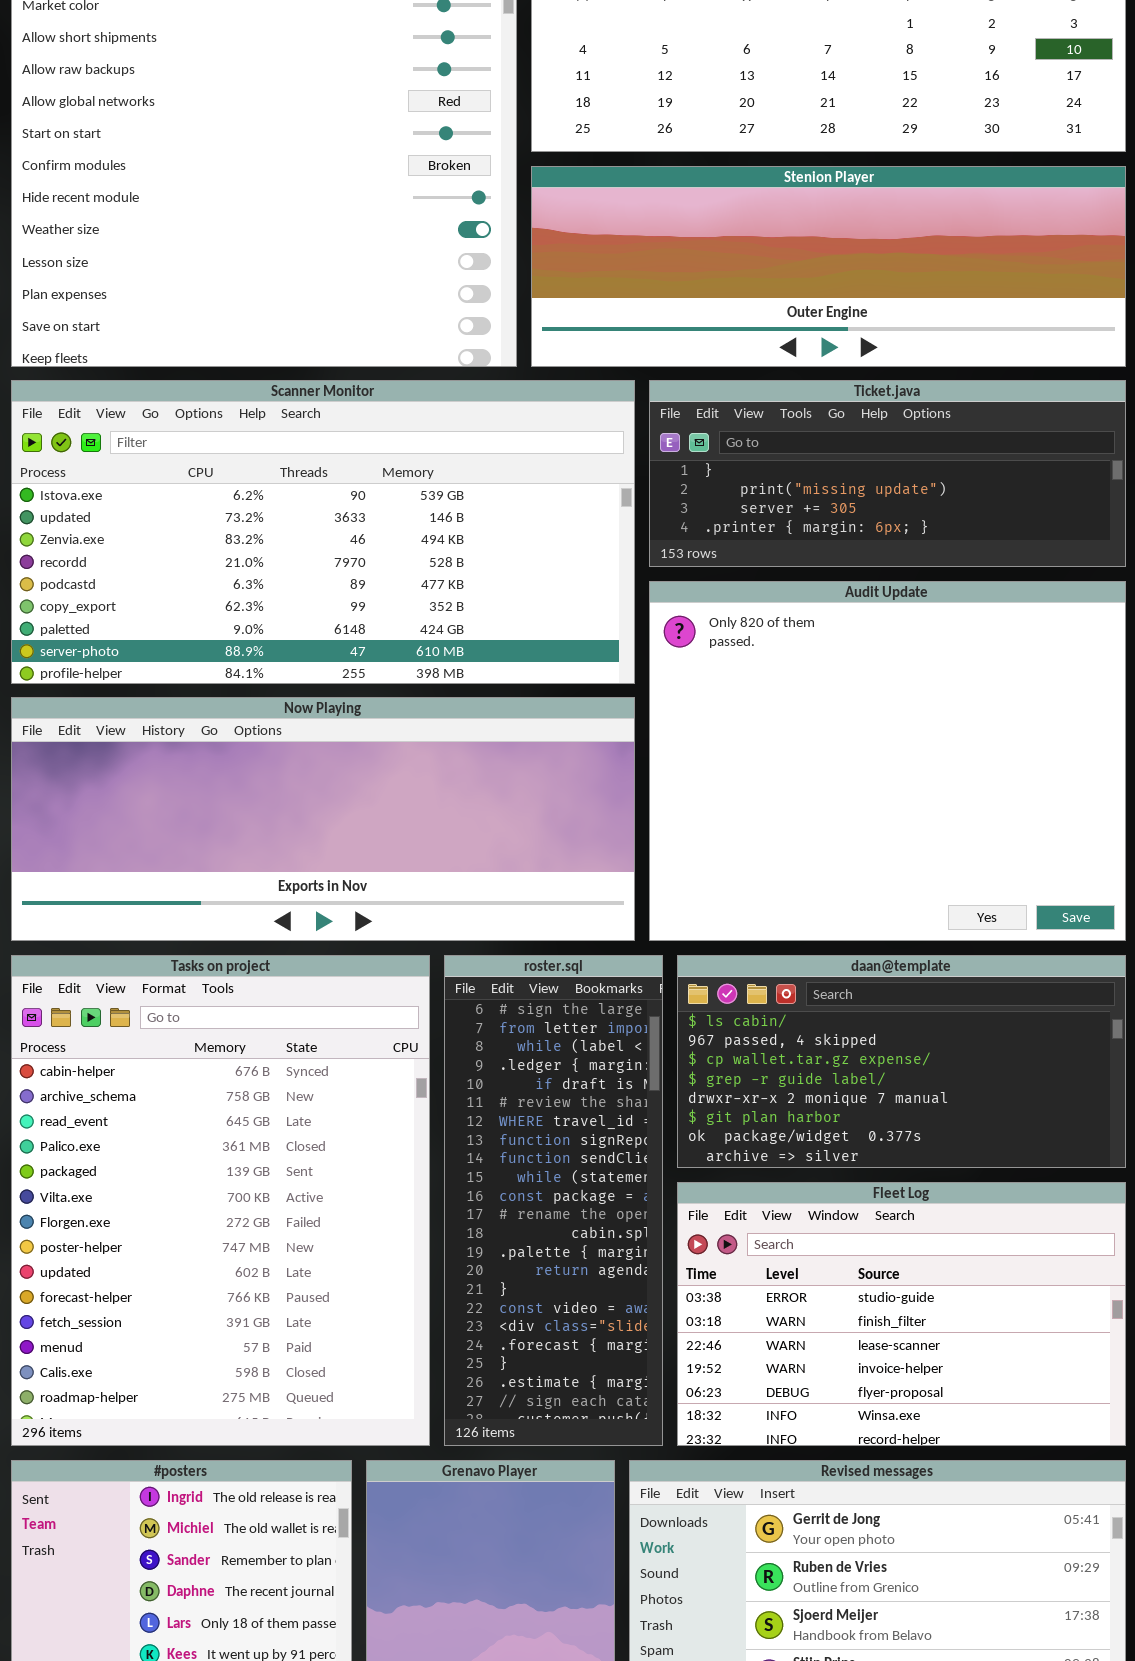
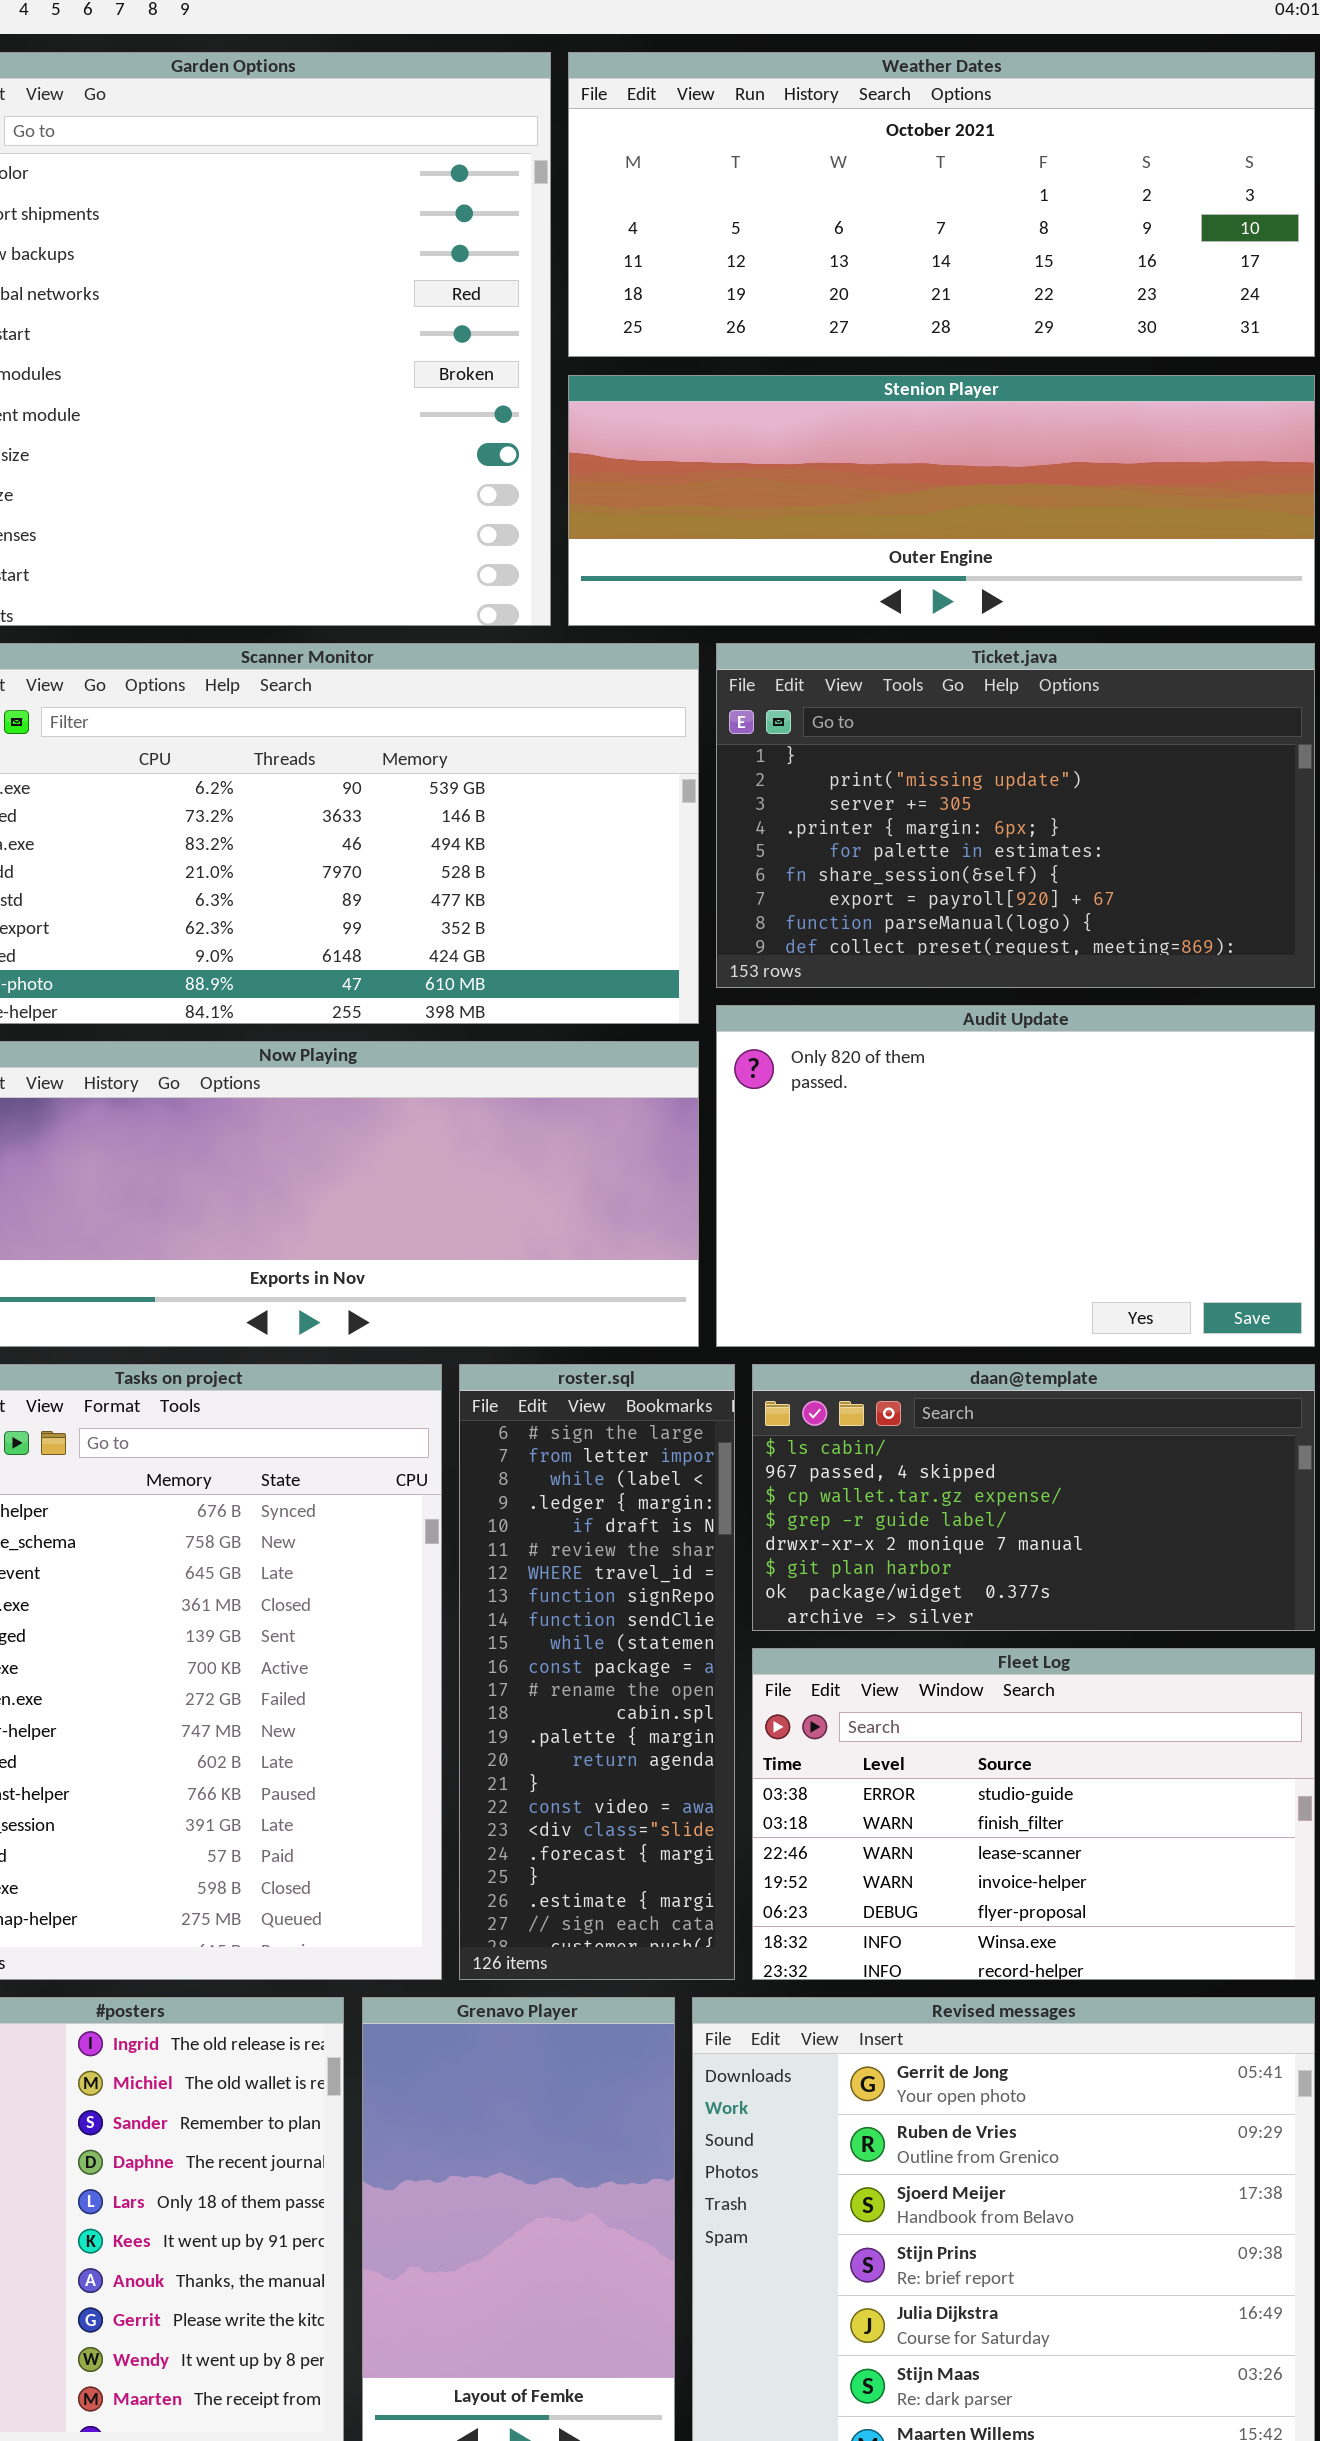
Ticket.java: [649,380,1126,567] -> [716,643,1315,988], resized
Audit Update: [649,581,1126,941] -> [716,1005,1315,1347], resized

